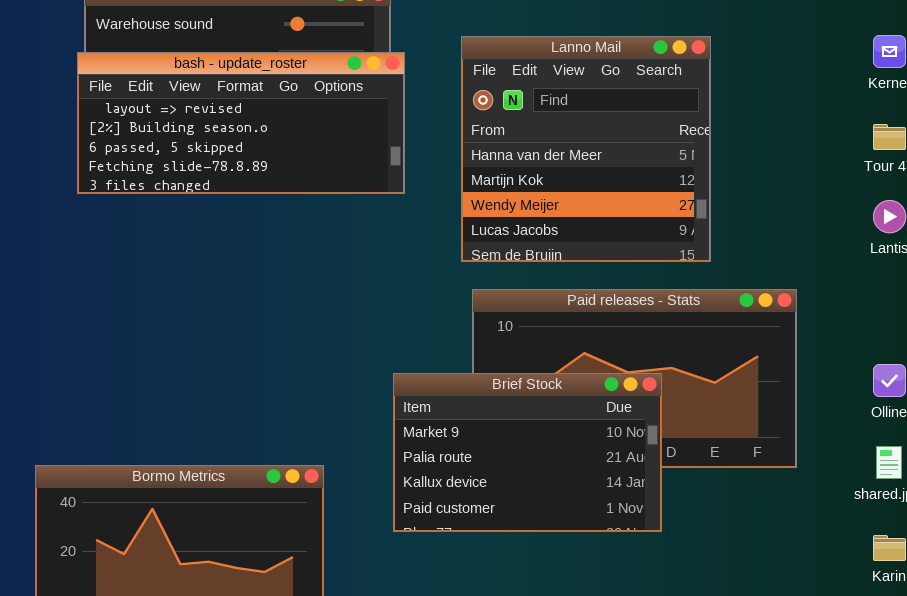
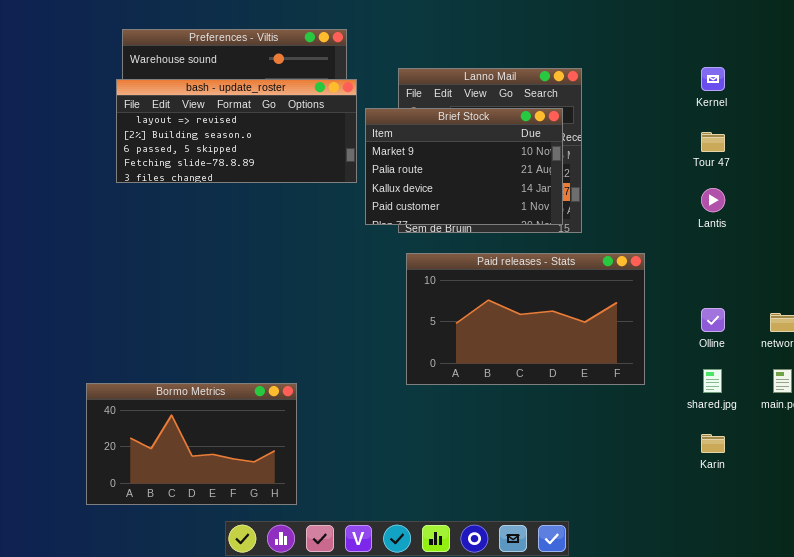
Brief Stock: [393,373,662,532] -> [365,108,563,225], moved

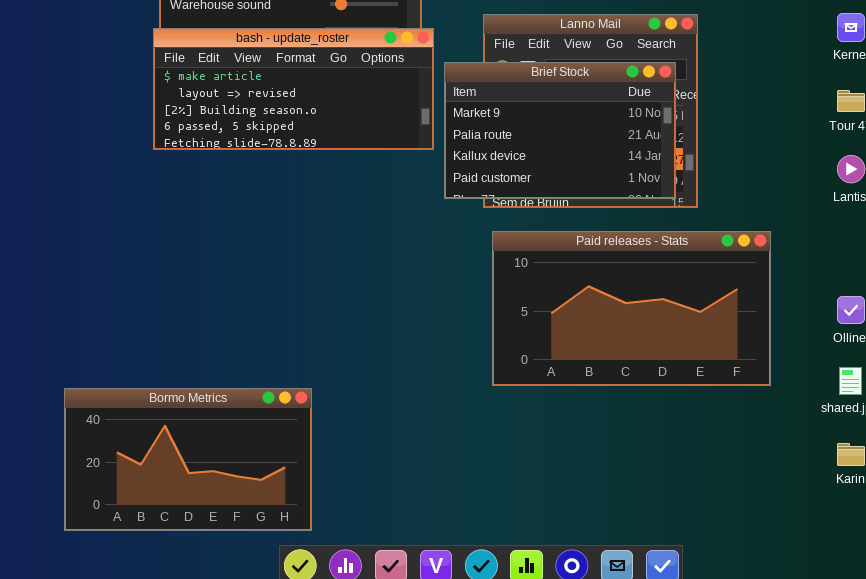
bash - update_roster: [116,79,357,183] -> [153,28,434,150], scrolled up 1 row
Bormo Metrics: [86,383,297,505] -> [64,388,312,531], moved

